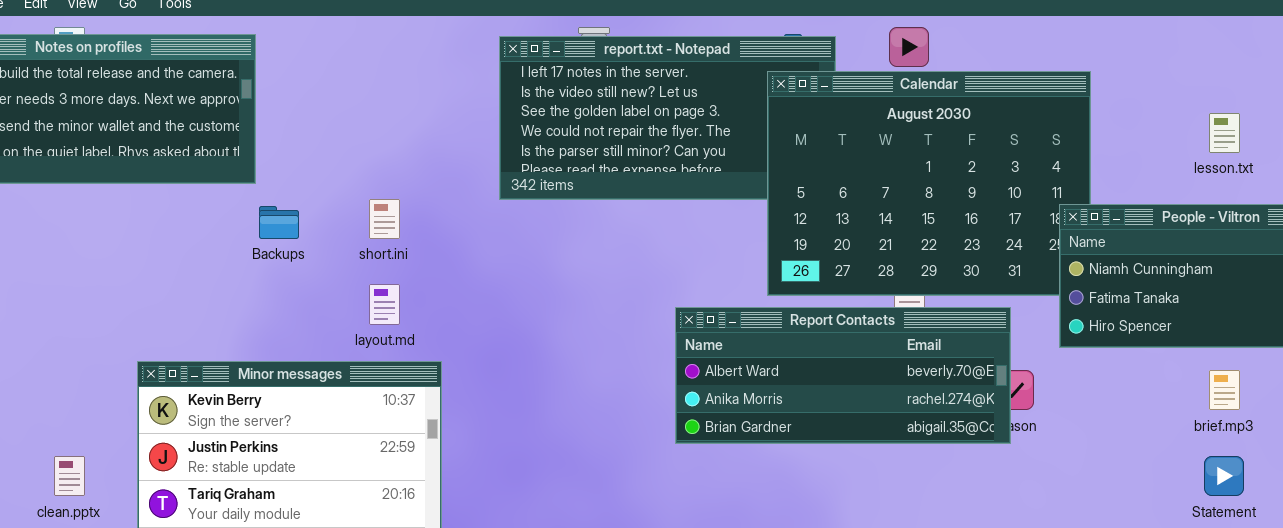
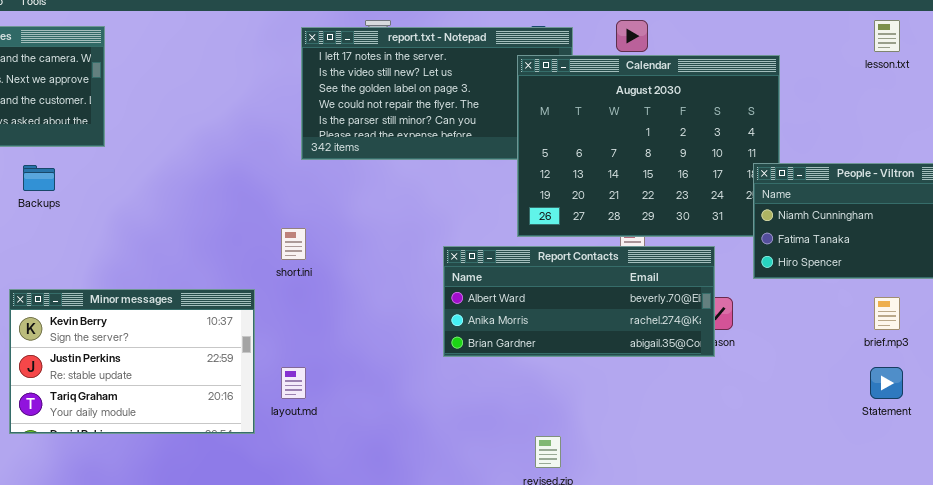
lesson.txt: [1209,113,1240,153] -> [874,20,900,52], moved
short.ini: [369,199,400,239] -> [281,228,306,260], moved
Backups: [259,206,299,239] -> [23,165,55,191], moved
layout.md: [369,284,400,325] -> [281,367,306,399], moved

